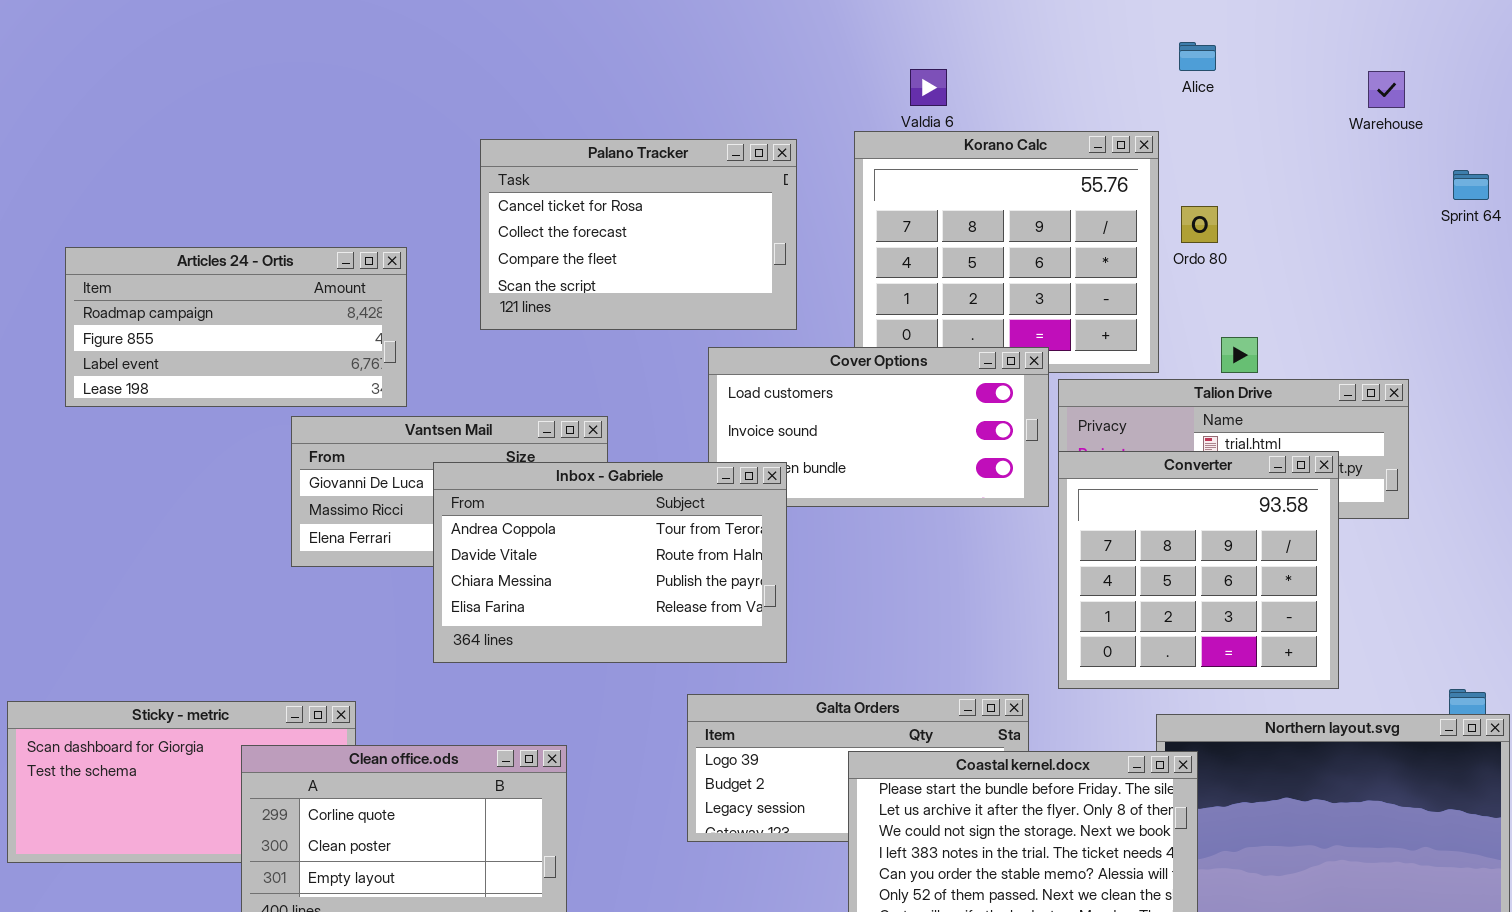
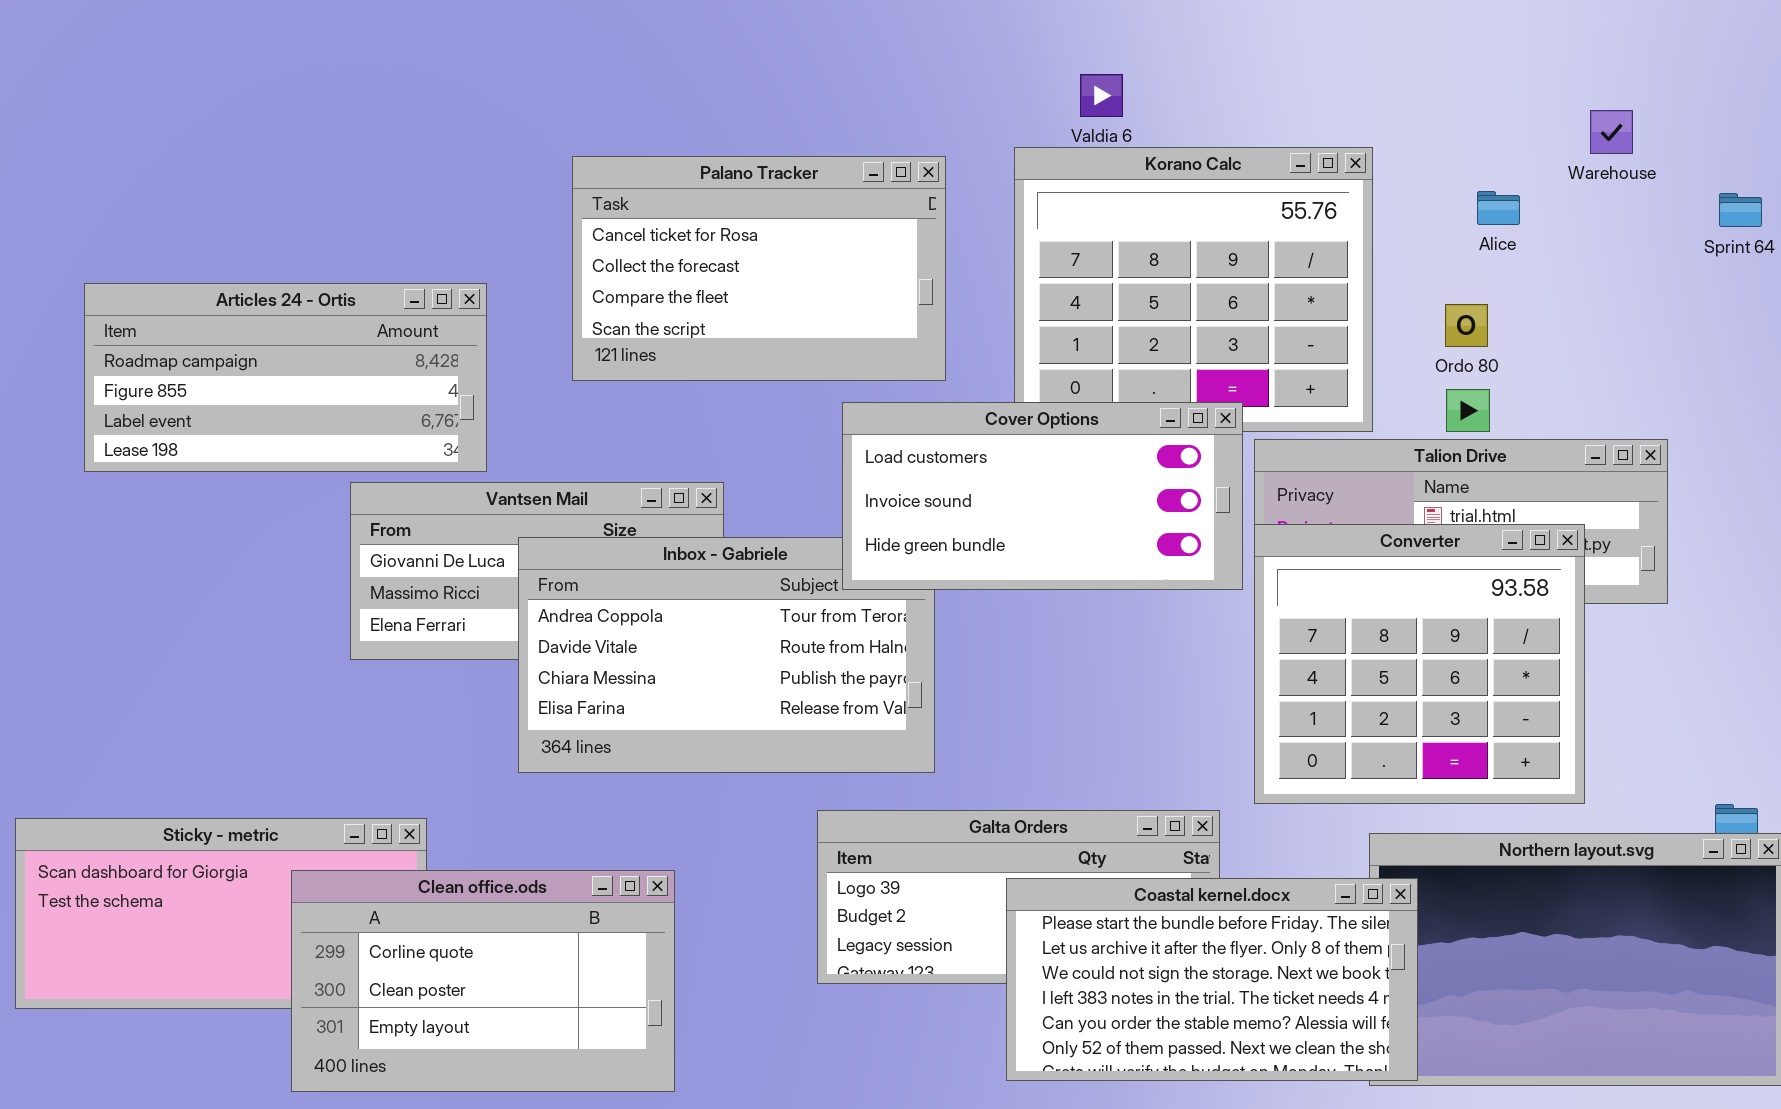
Alice: [1179,42,1216,71] -> [1477,191,1520,225], moved
Warehouse: [1368,71,1405,108] -> [1590,110,1633,154], moved
Ordo 80: [1181,206,1218,243] -> [1445,304,1488,347], moved
Cover Options: [708,347,1049,507] -> [842,402,1243,590], raised

